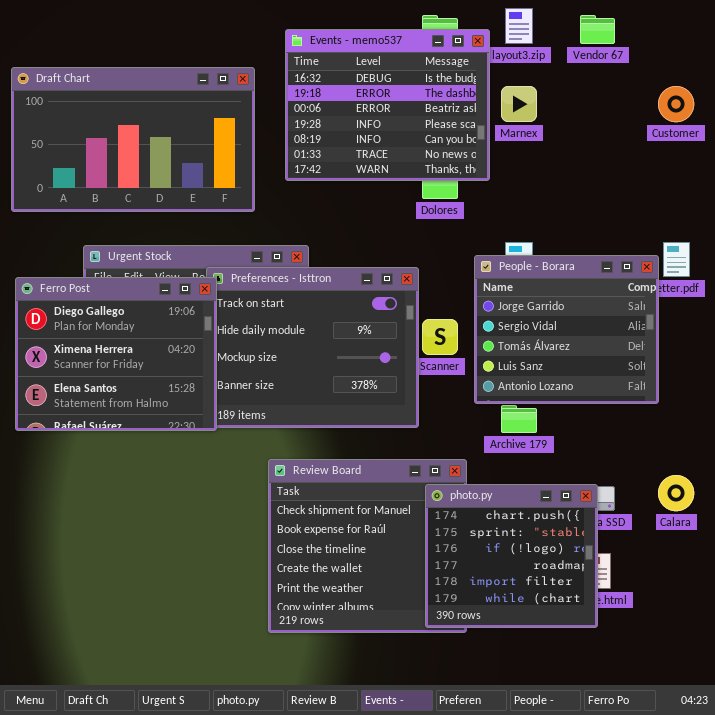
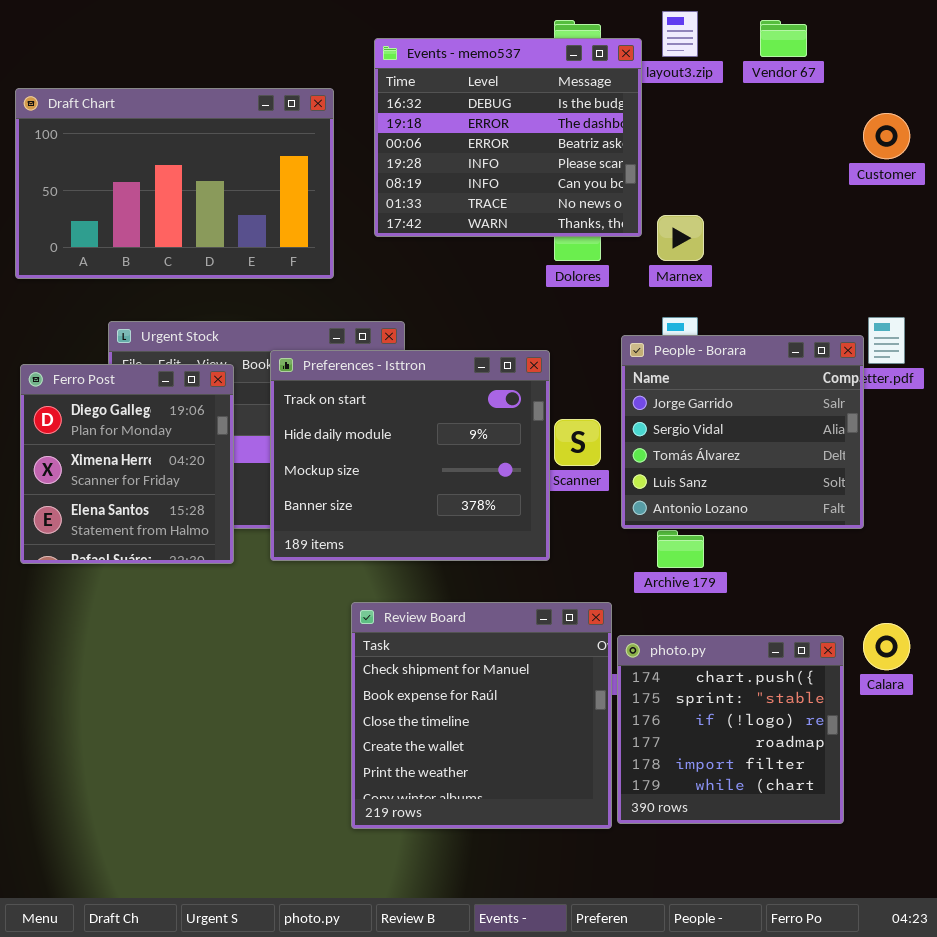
Marnex: [501,86,537,122] -> [657,215,704,261], moved
Ferro Post: [15,277,217,431] -> [20,364,234,564], resized
photo.py: [425,484,598,628] -> [617,635,844,824], moved

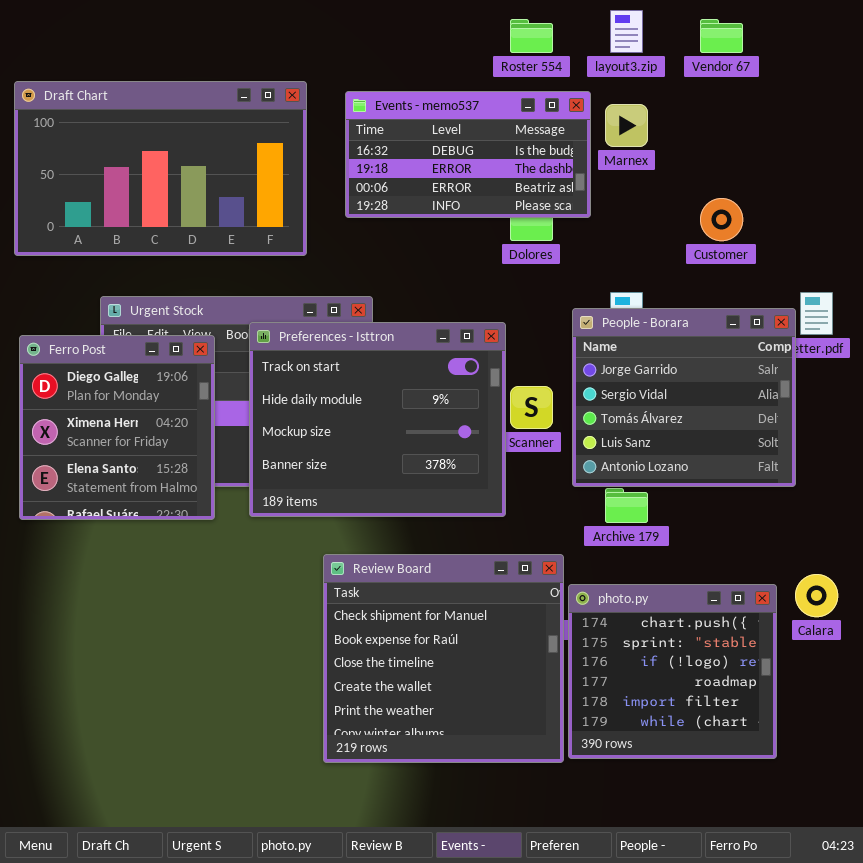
Events - memo537: [374,38,642,237] -> [345,91,591,218], resized
Customer: [863,113,910,159] -> [700,198,743,241], moved
Marnex: [657,215,704,261] -> [605,104,648,147], moved

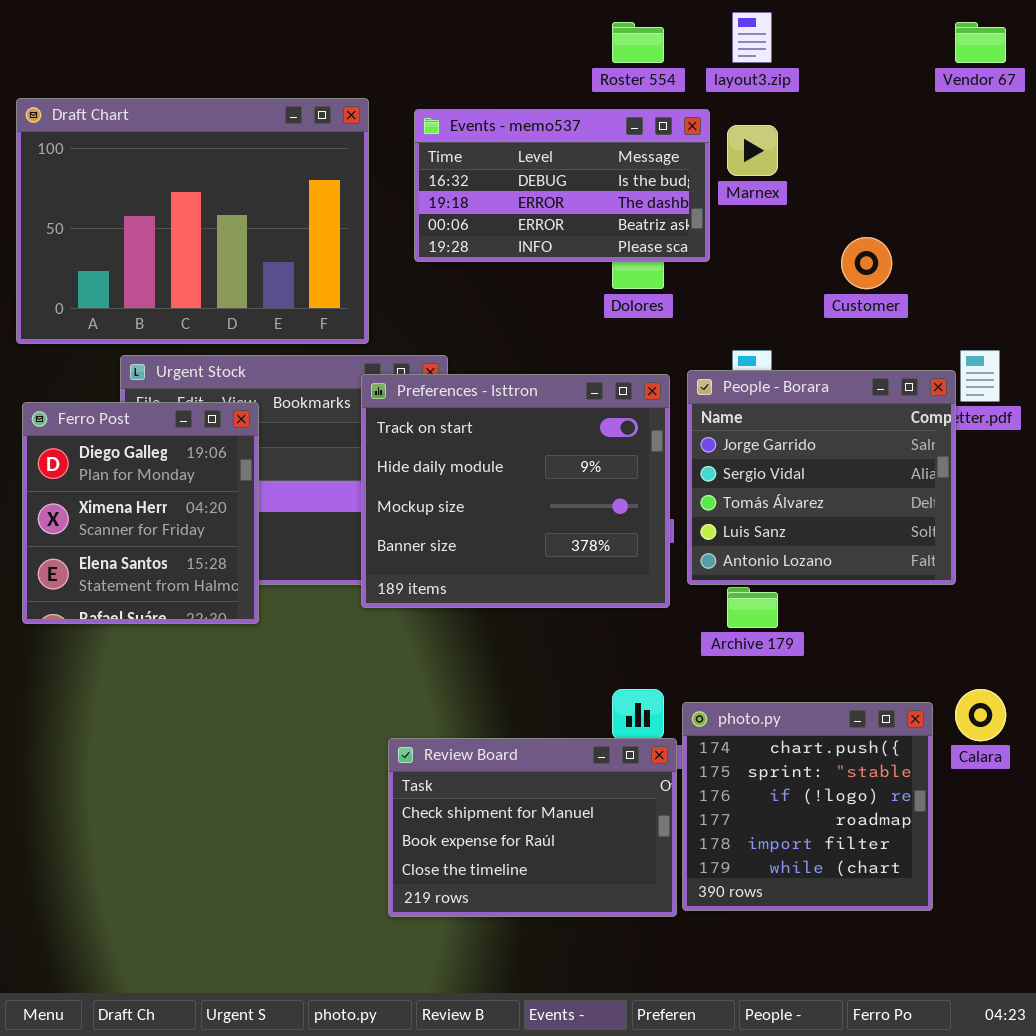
Vendor 67: [700,19,743,53] -> [955,22,1006,63], moved
Draft Chart: [14,81,307,256] -> [16,98,369,344], resized
Preferences - Isttron: [249,322,506,517] -> [361,374,670,608], moved
Review Board: [323,554,564,763] -> [388,738,677,917], resized

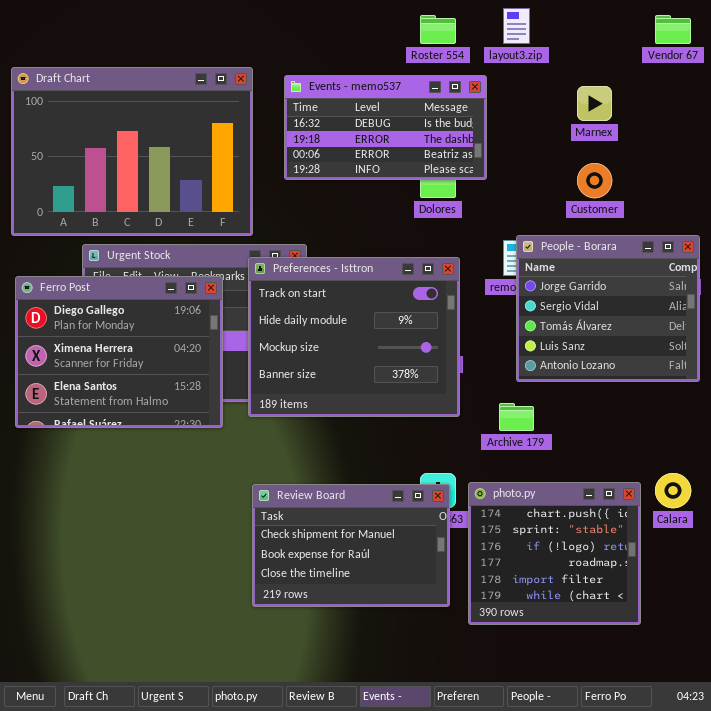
Marnex: [727,125,778,176] -> [577,86,612,121], moved
People - Borara: [687,370,956,585] -> [516,235,700,382], moved
Ferro Post: [22,402,259,624] -> [15,276,223,428], resized
Review Board: [388,738,677,917] -> [252,484,450,607], moved

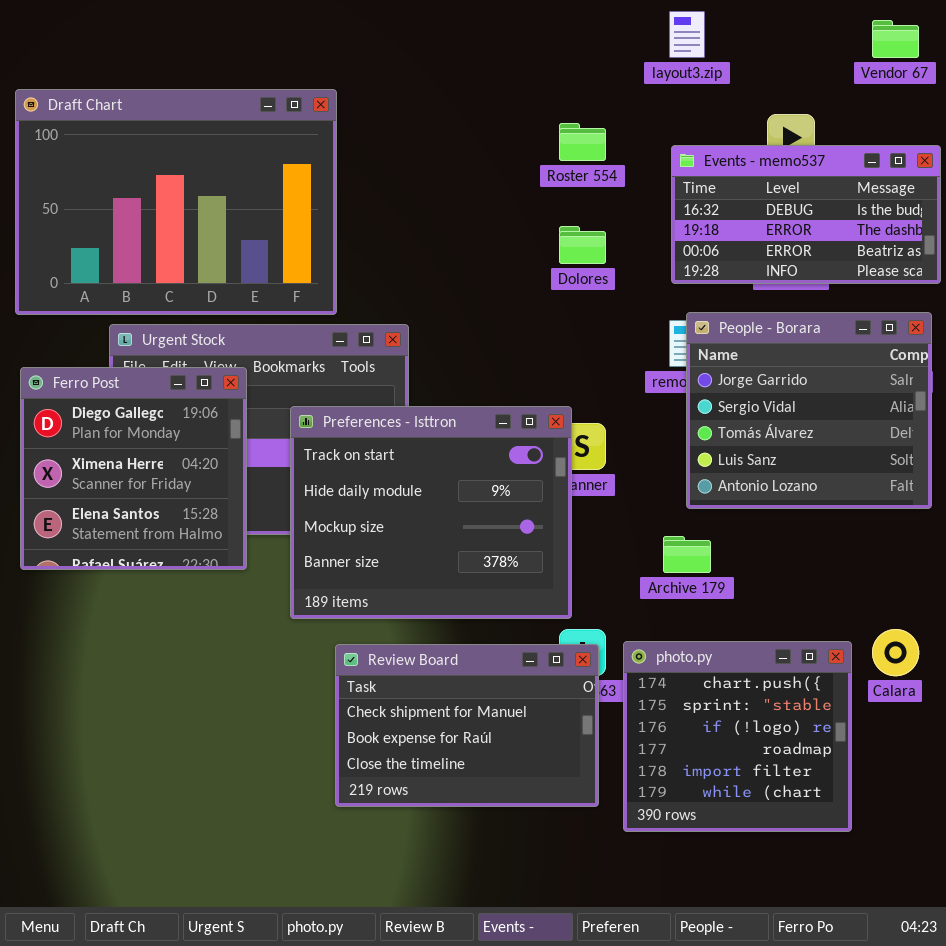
Roster 554: [420,15,456,44] -> [559,123,606,161], moved
Events - memo537: [284,75,487,180] -> [671,145,941,284], moved
Preferences - Isttron: [248,257,460,417] -> [290,406,572,619], moved
Ferro Post: [15,276,223,428] -> [20,367,247,570], resized

